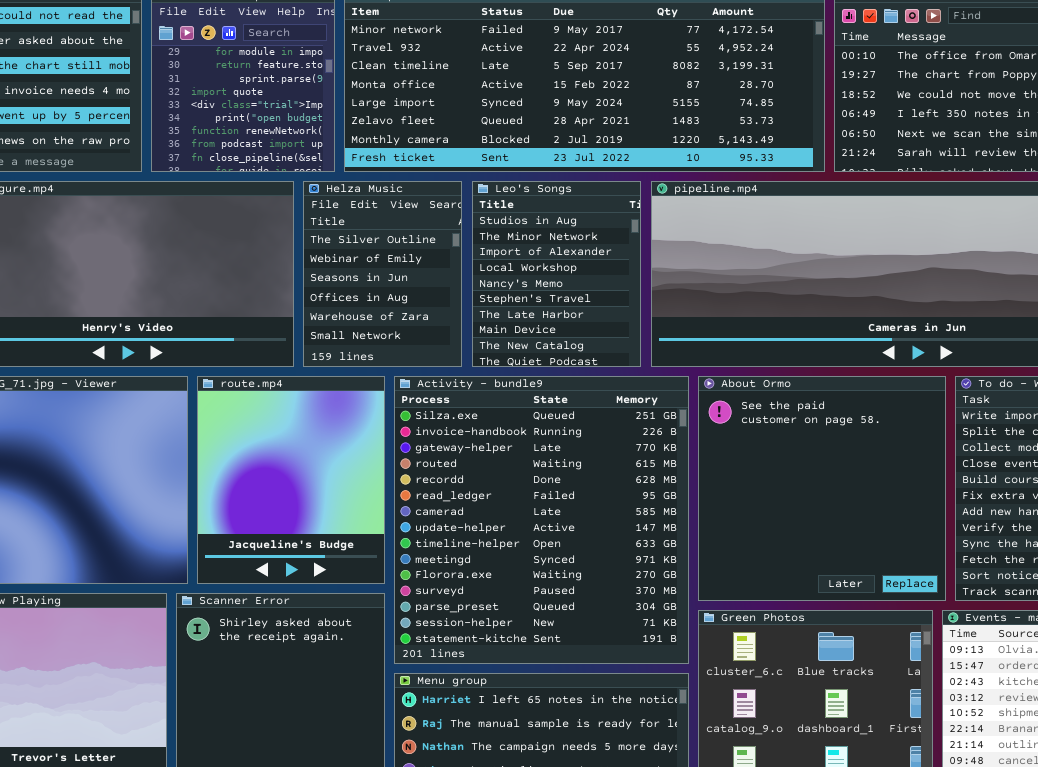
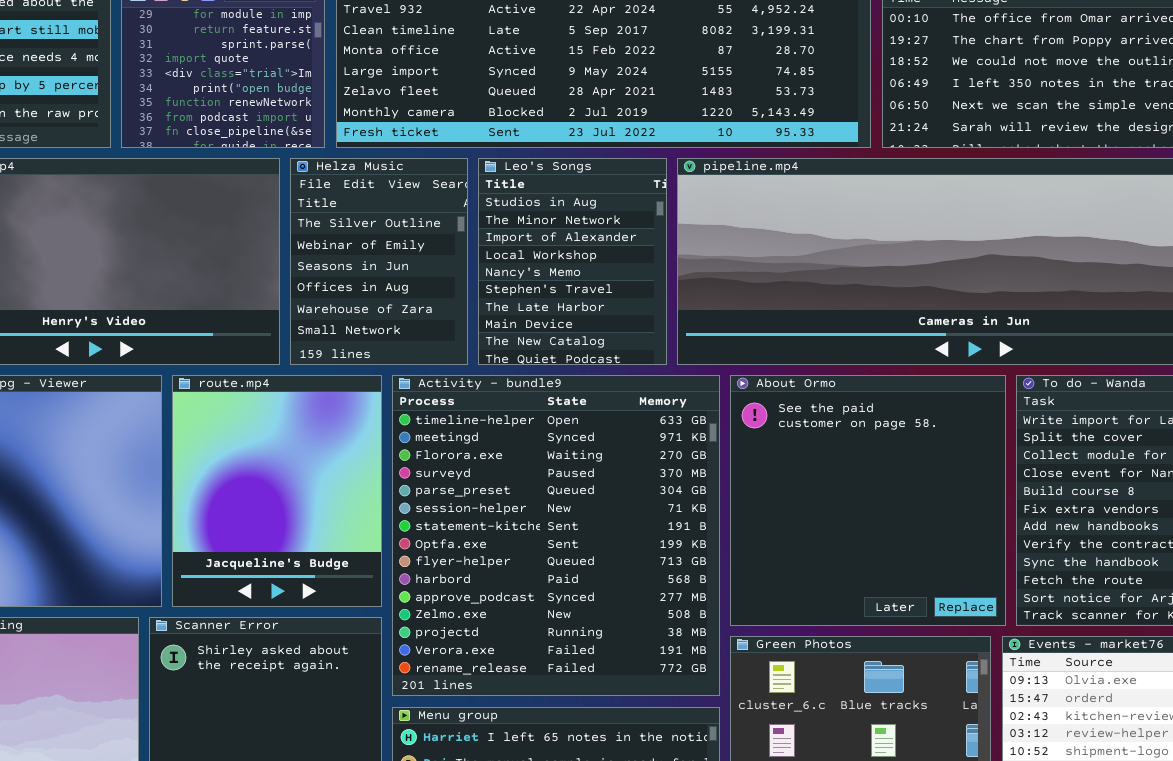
Activity - bundle9: [394,376,689,664] -> [392,375,720,696], scrolled down 8 rows

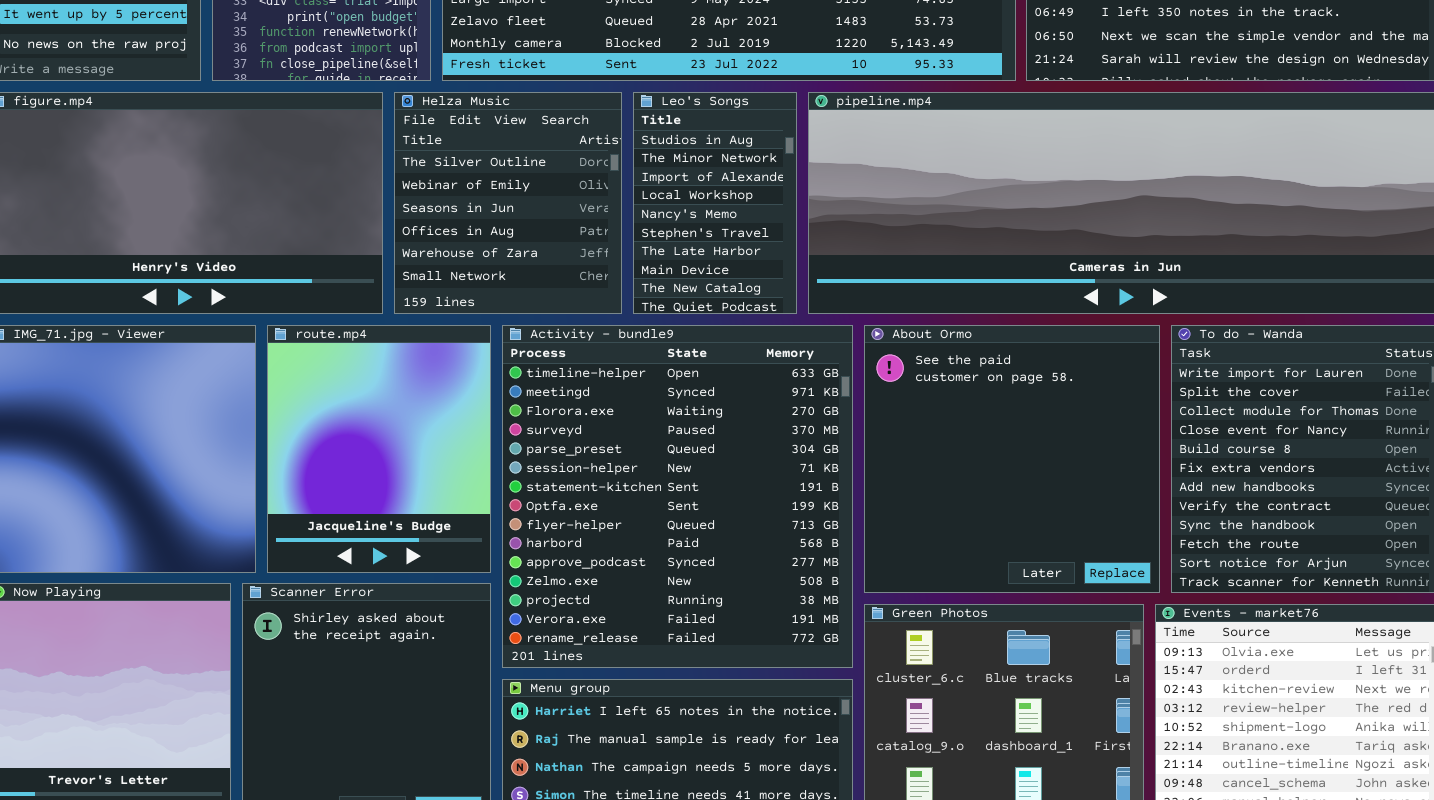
Helza Music: [290,158,468,365] -> [394,92,622,314], resized
Leo's Songs: [478,158,667,365] -> [633,92,797,314], resized

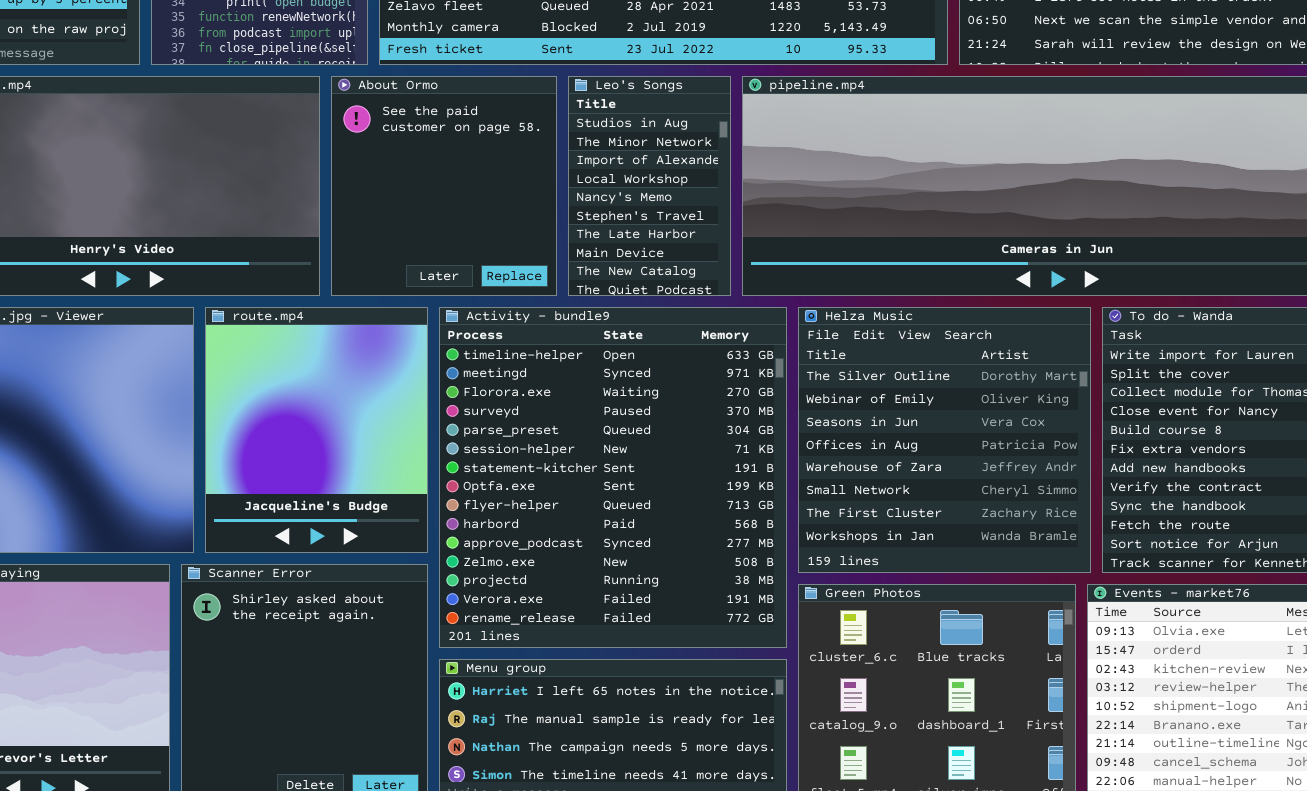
Helza Music: [394,92,622,314] -> [798,307,1091,573], moved, resized
About Ormo: [864,325,1160,593] -> [331,76,557,296], moved, resized

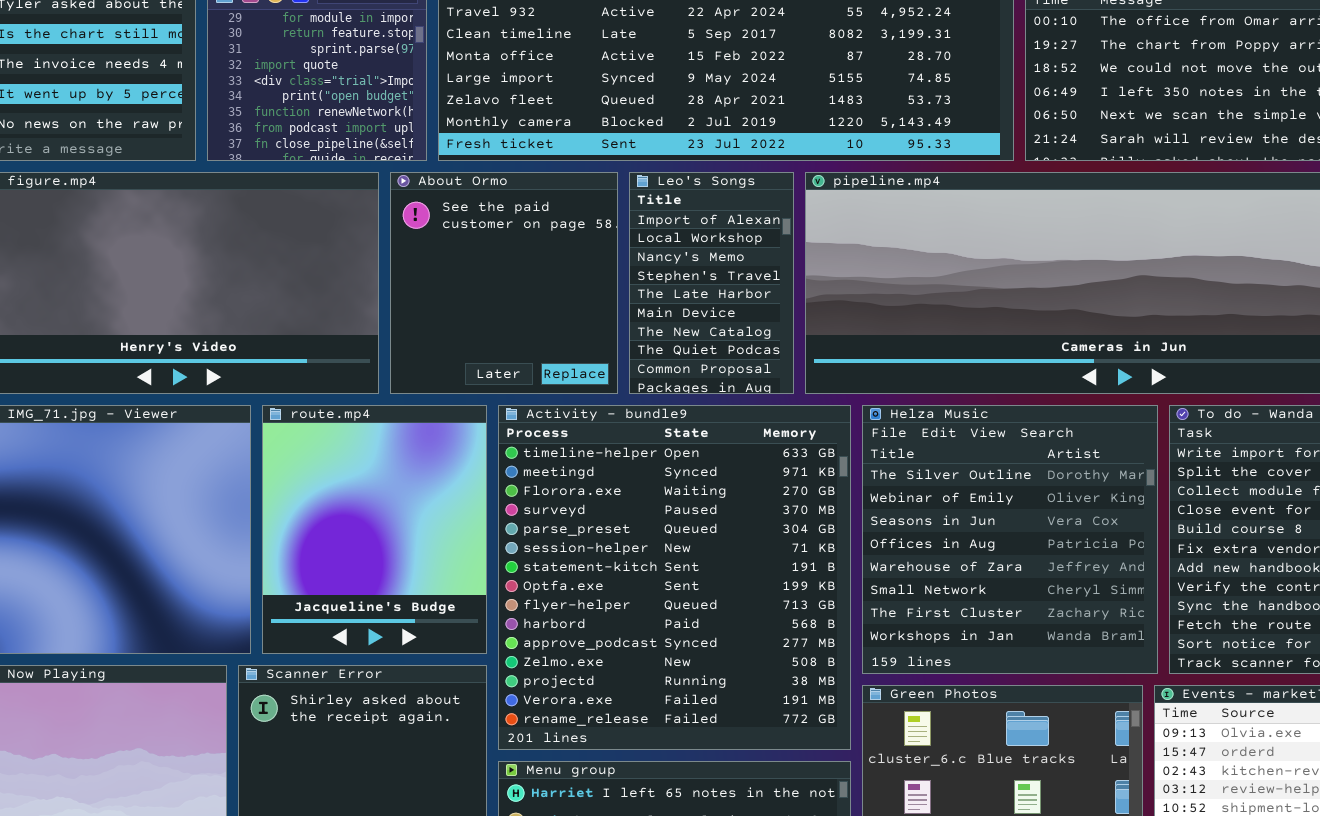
Leo's Songs: [568,76,731,296] -> [629,172,794,394], scrolled down 2 rows

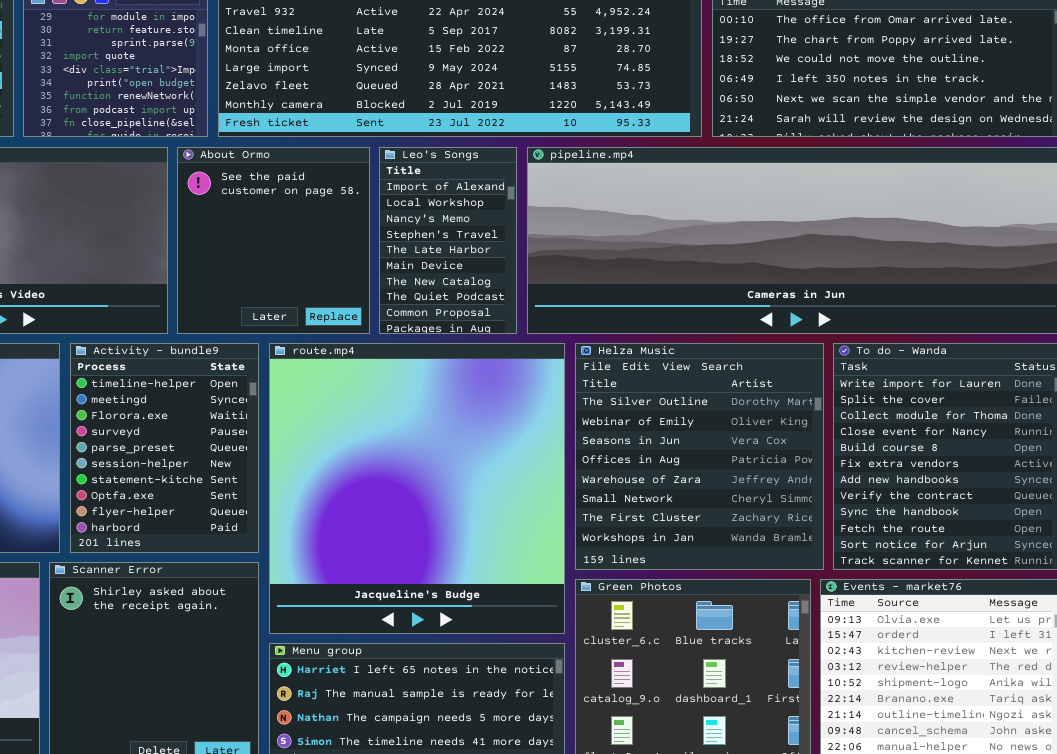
route.mp4: [262,405,487,654] -> [269,343,565,634], moved, resized
Activity - bundle9: [498,405,851,750] -> [70,343,259,553], moved, resized

